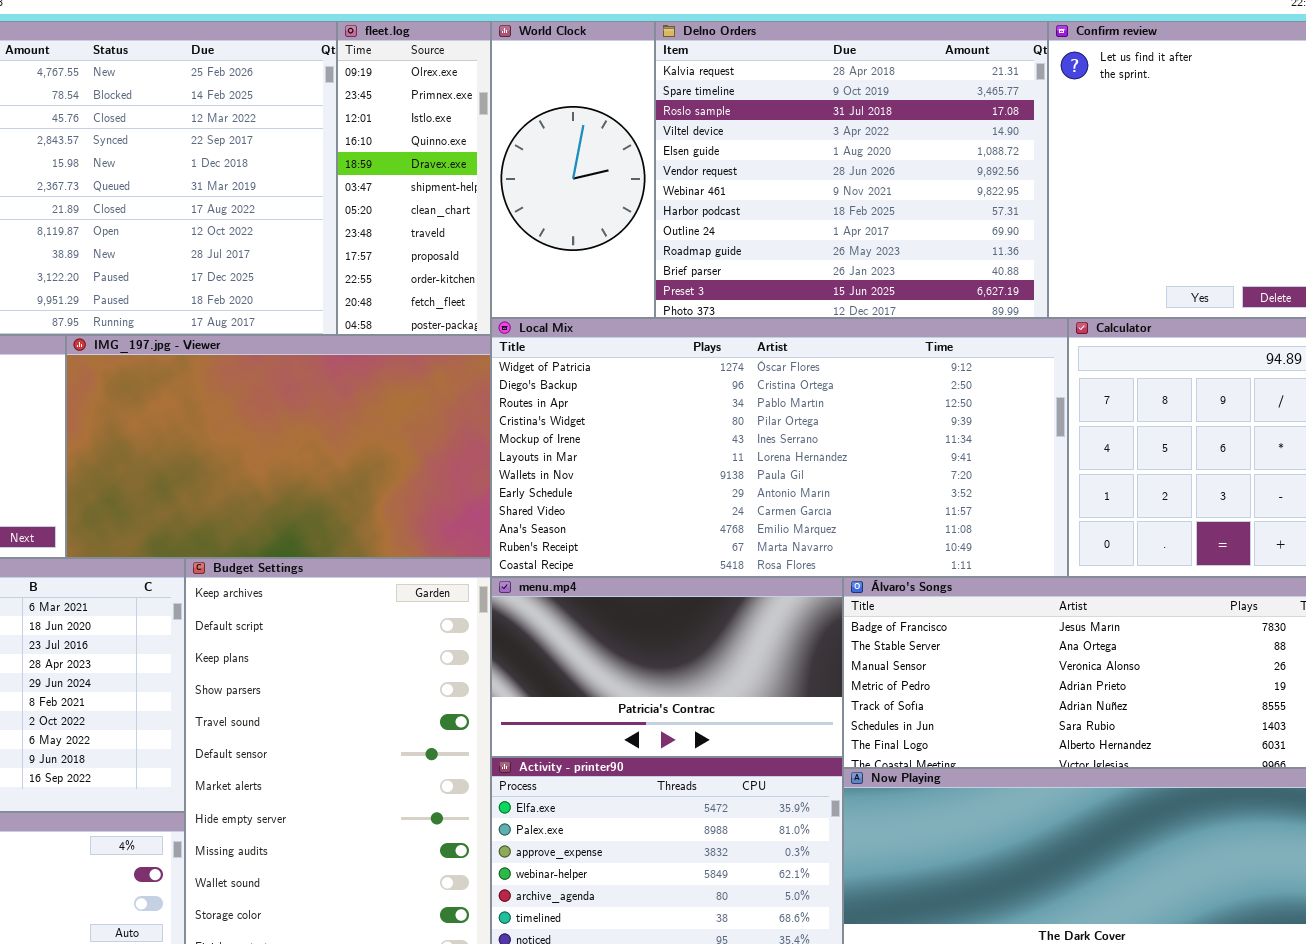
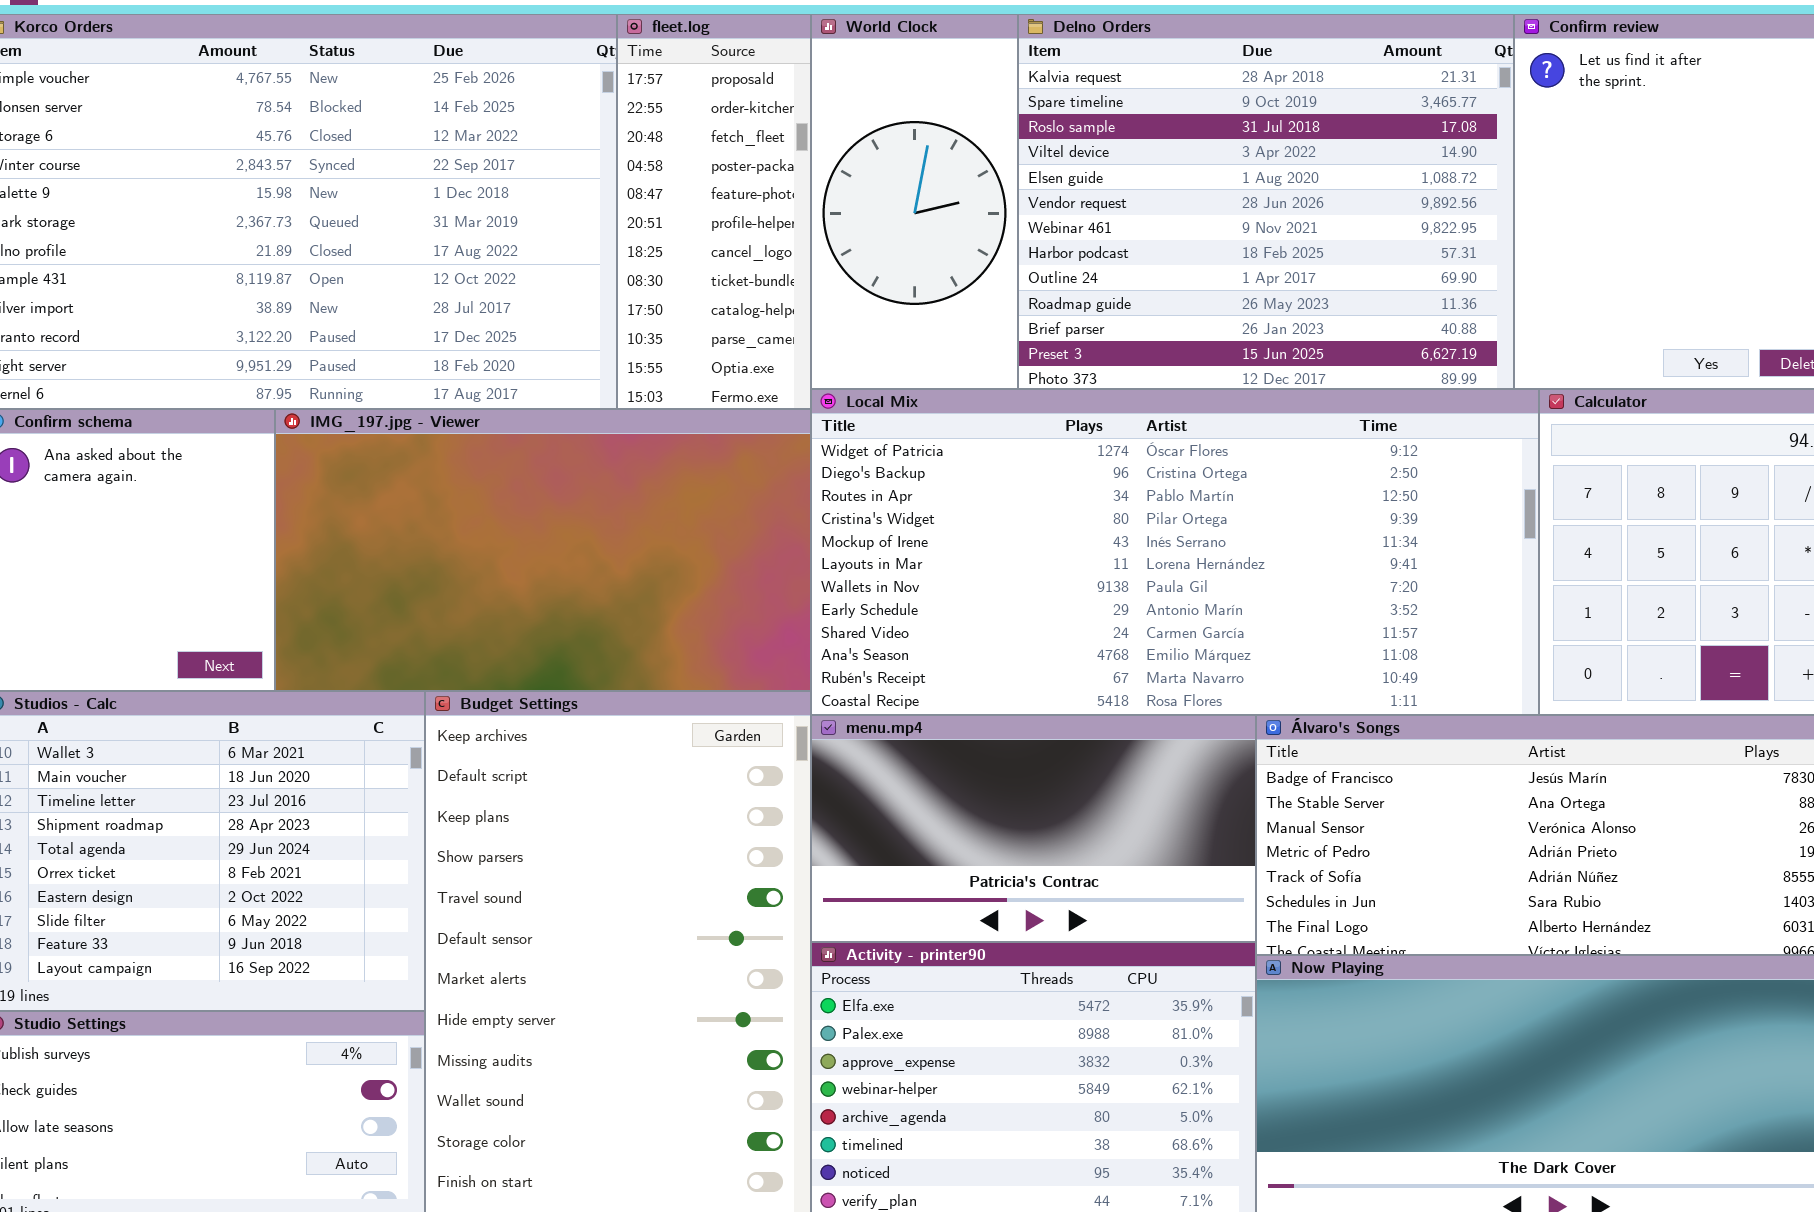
fleet.log: [337,21,491,335] -> [617,14,811,409], scrolled down 8 rows

